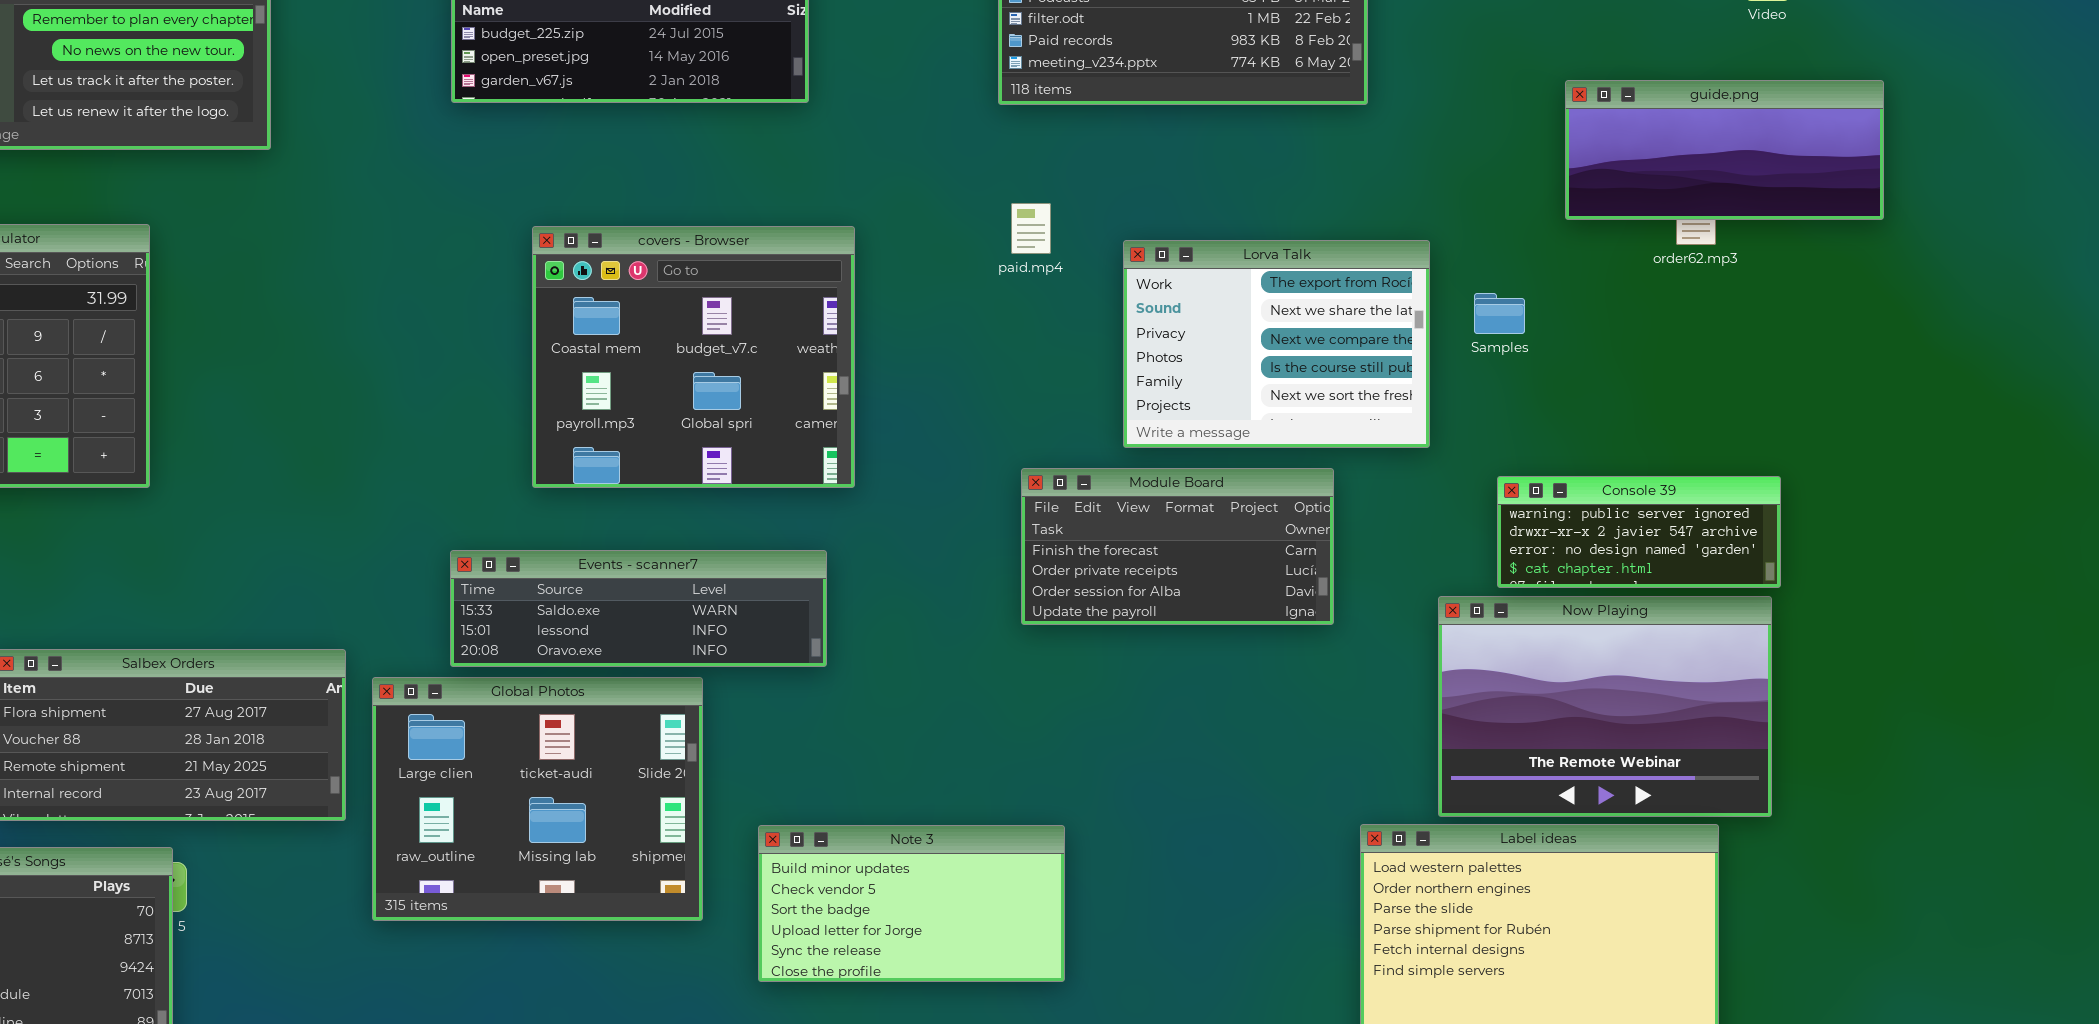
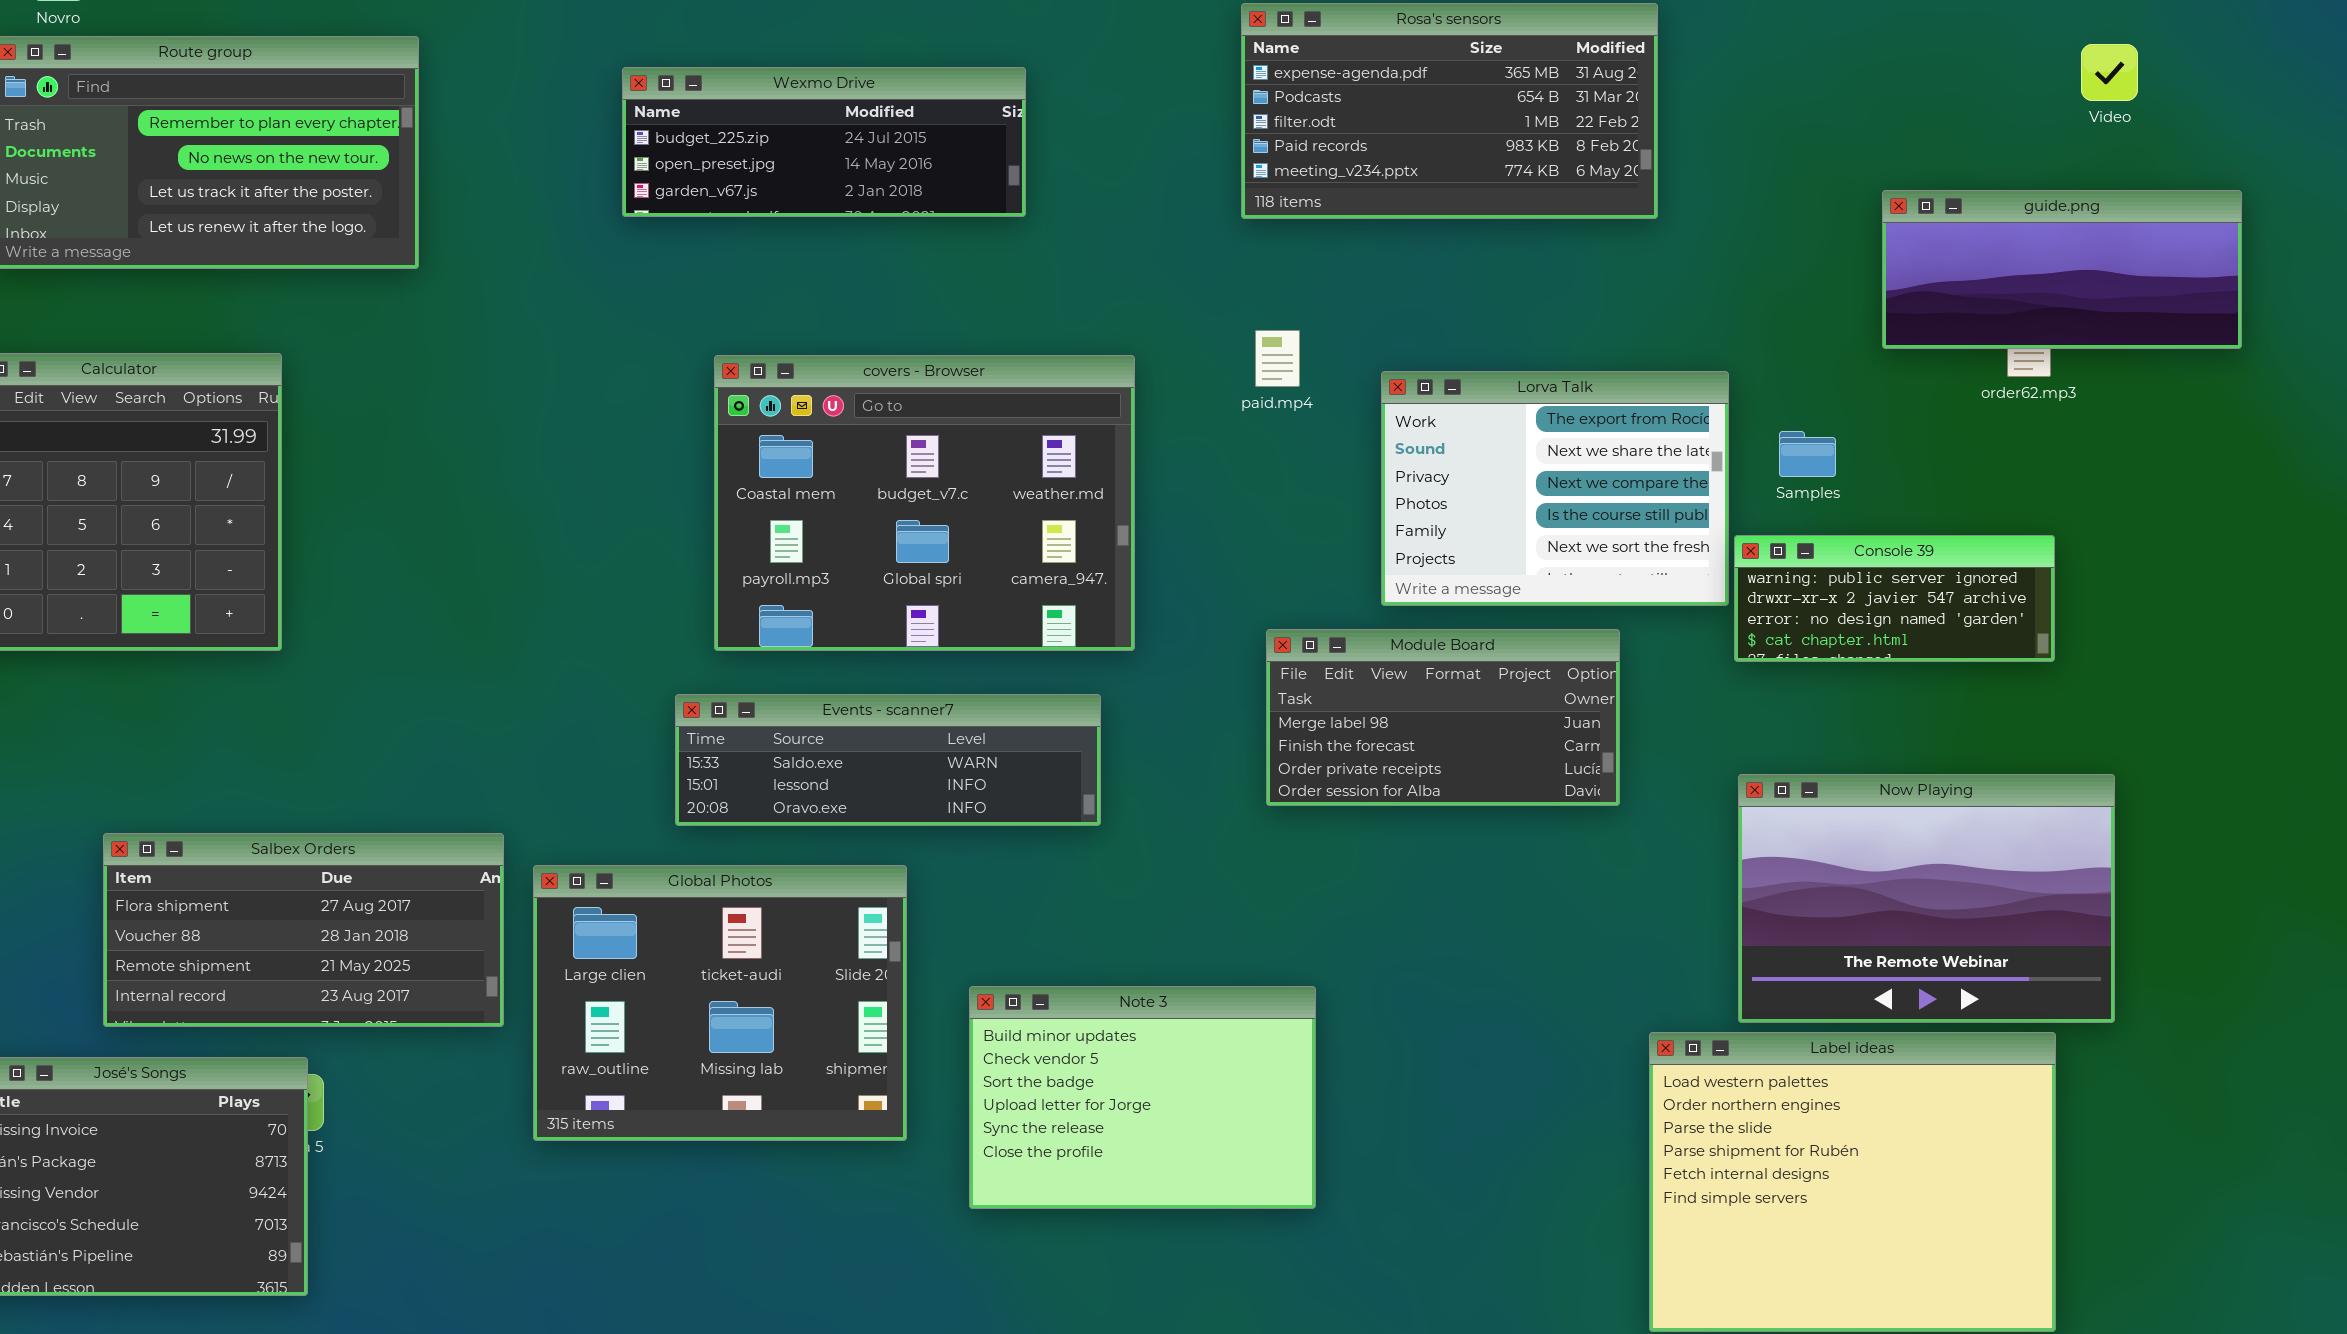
covers - Browser: [532,226,855,488] -> [714,355,1135,651], resized
Module Board: [1021,468,1334,625] -> [1266,629,1620,806], scrolled up 1 row
Console 39: [1497,476,1781,588] -> [1734,535,2055,662], moved
Events - scanner7: [450,550,827,667] -> [675,694,1101,826], moved
Note 3: [758,825,1065,982] -> [969,986,1316,1209], resized

